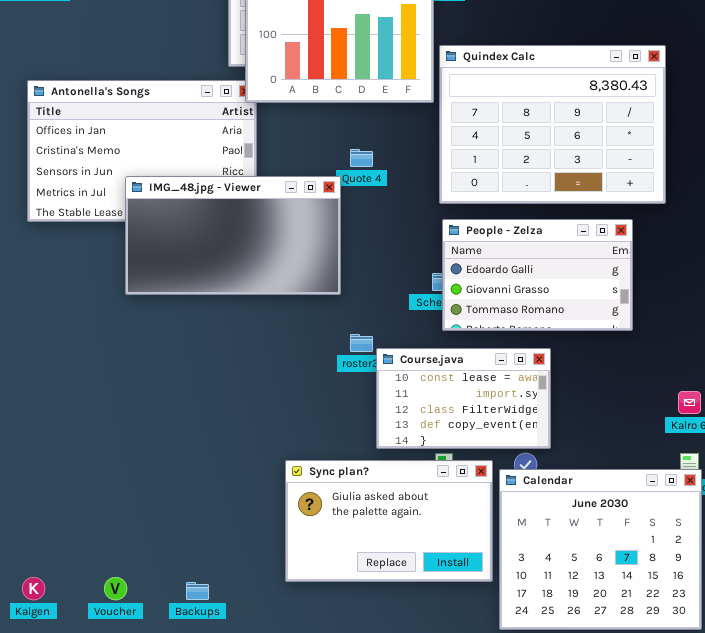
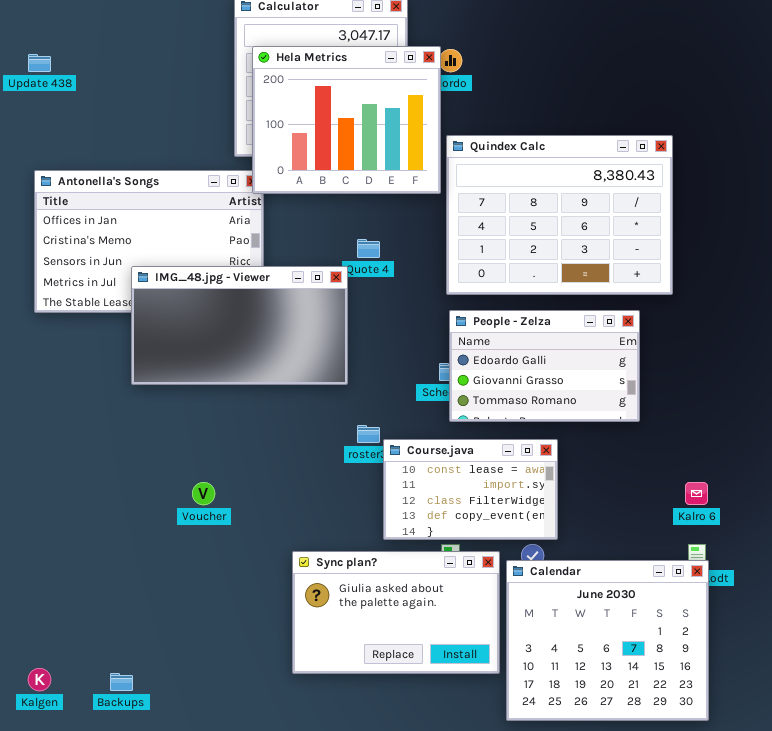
Voucher: [104,577,127,600] -> [192,482,215,505], moved
Backups: [186,582,209,600] -> [110,673,133,691], moved

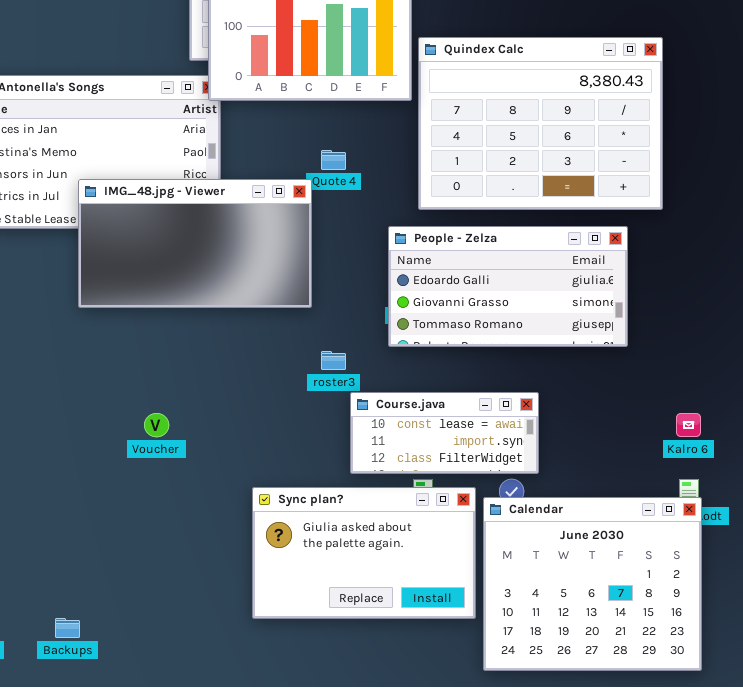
People - Zelza: [449,310,640,422] -> [388,226,628,347], resized
Course.java: [383,439,558,540] -> [350,392,539,474], resized

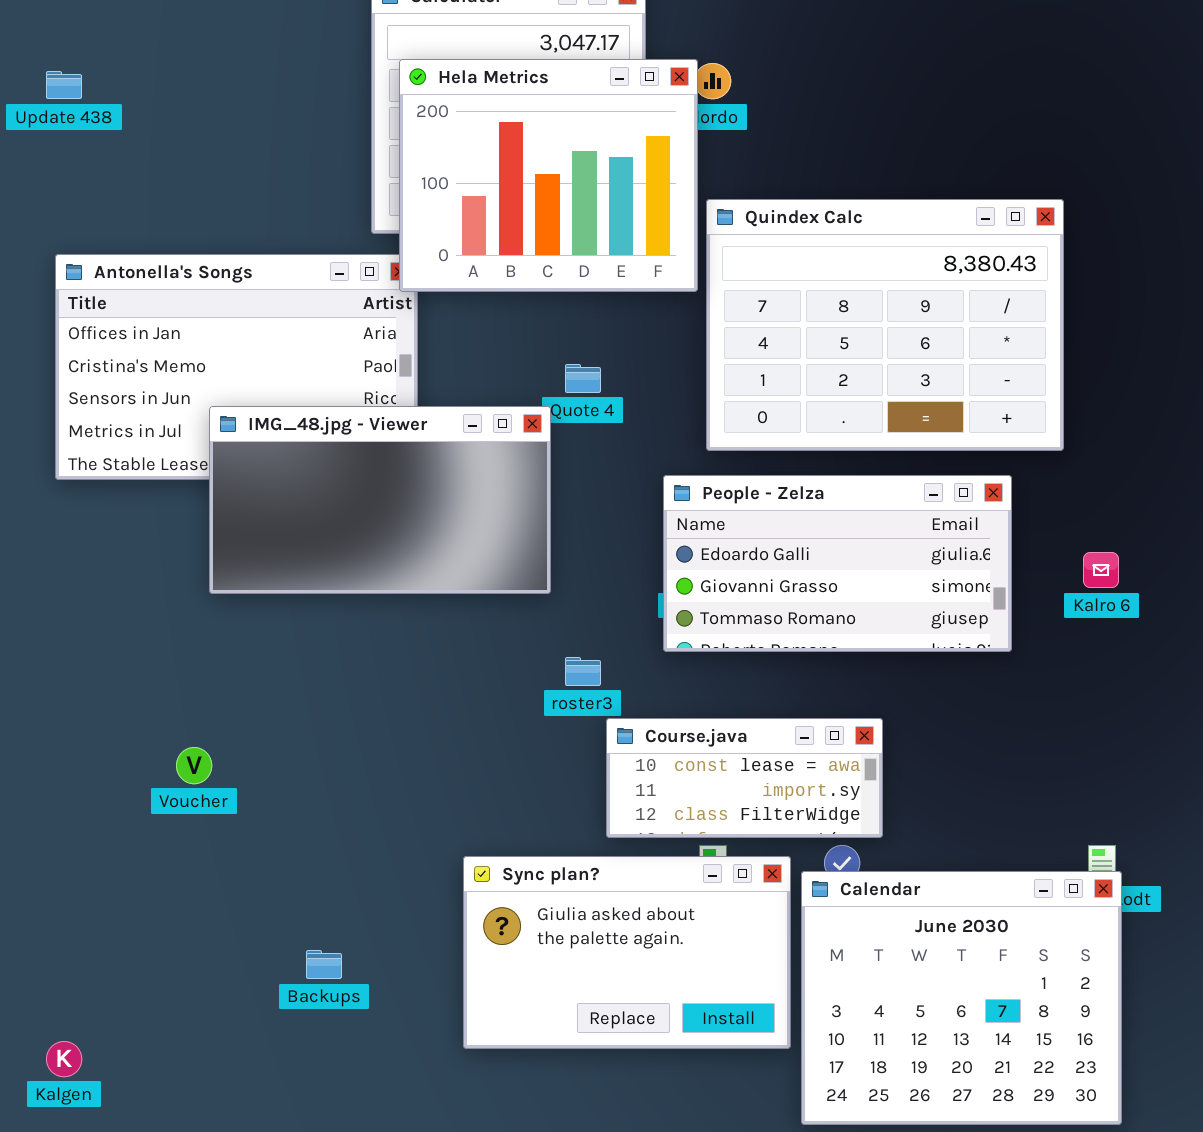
Voucher: [144,413,169,437] -> [176,747,212,784], moved
Kalro 6: [676,413,701,437] -> [1083,552,1119,588], moved
Backups: [55,618,80,638] -> [306,950,342,979], moved

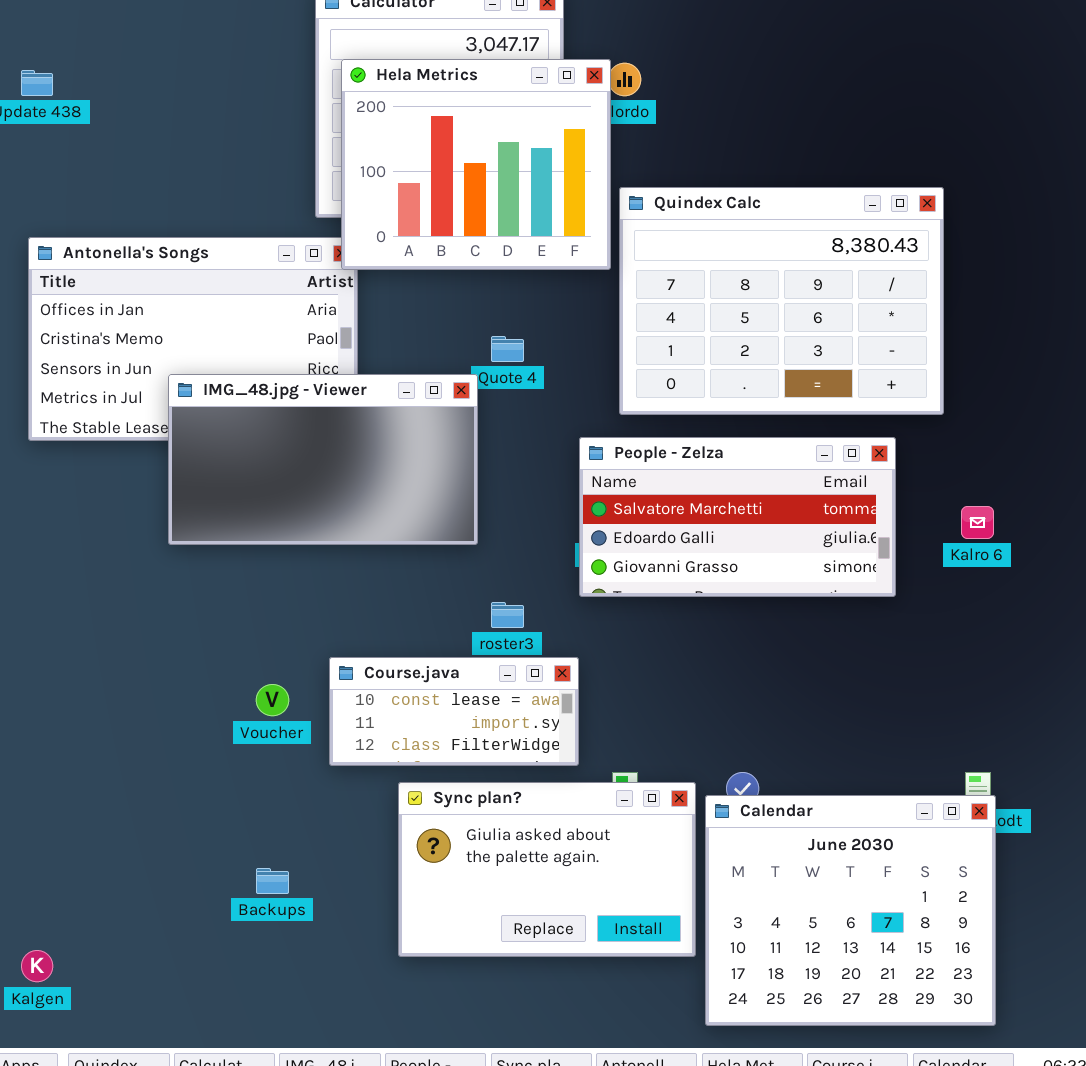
People - Zelza: [663,475,1012,652] -> [579,437,896,597], scrolled up 1 row
Course.java: [606,718,883,838] -> [329,657,579,766], moved
Voucher: [176,747,212,784] -> [256,684,289,716], moved

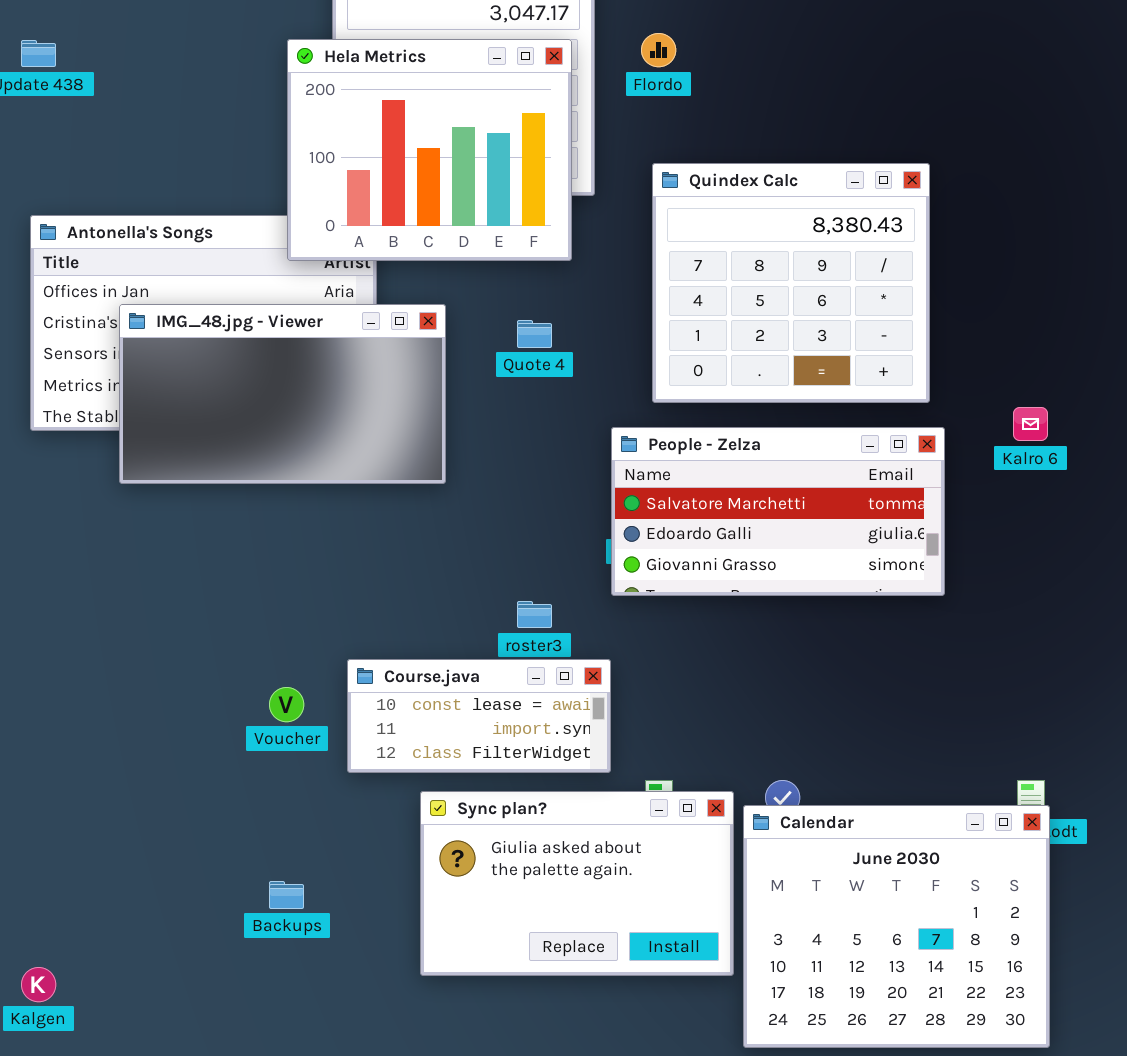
Hela Metrics: [341,59,611,270] -> [287,39,572,261], moved
Quindex Calc: [619,187,944,415] -> [652,163,930,403], resized
IMG_48.jpg - Viewer: [168,374,478,545] -> [119,304,446,484], moved
Kalro 6: [961,506,994,539] -> [1013,407,1048,441], moved

